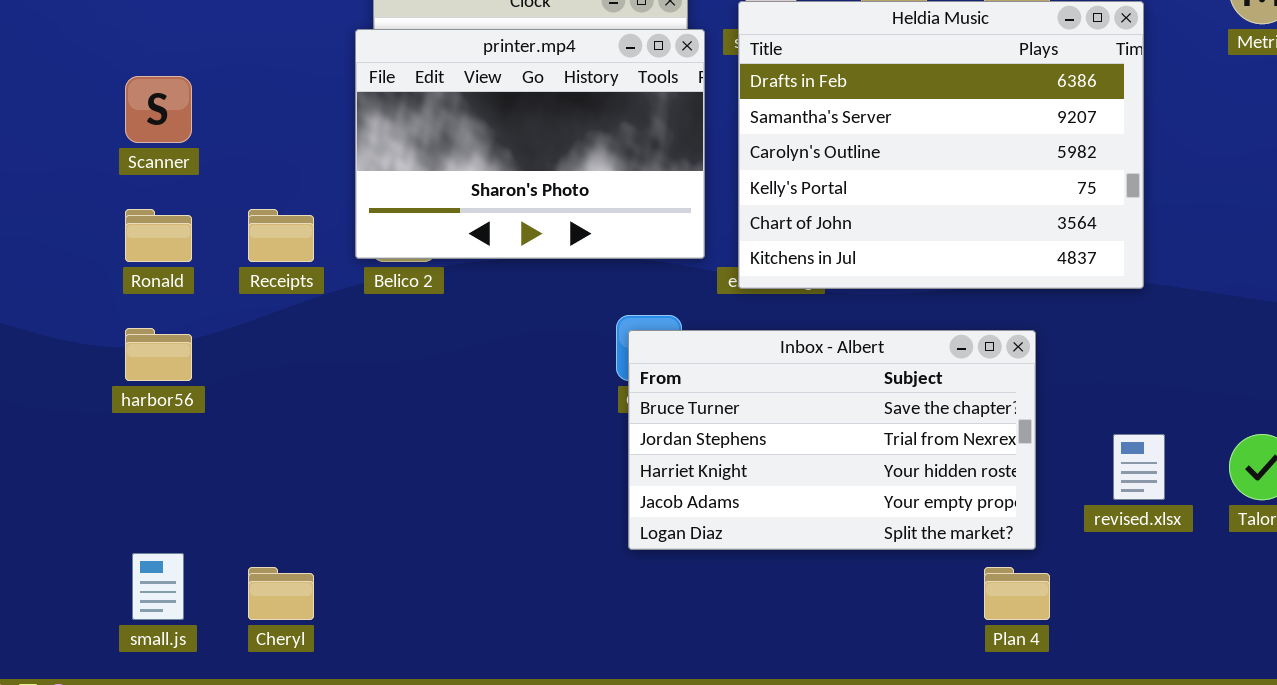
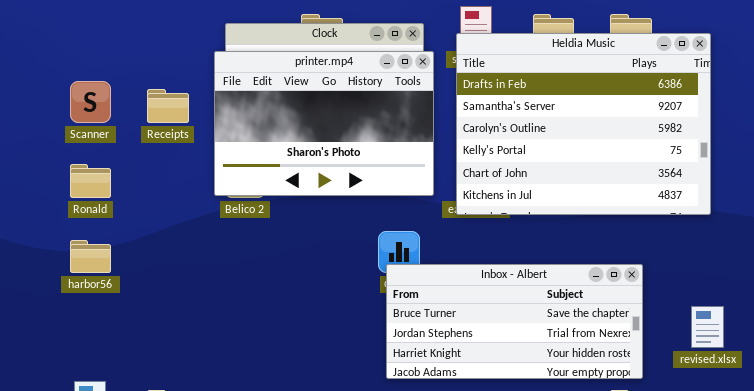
Receipts: [248,209,314,262] -> [147,89,189,123], moved
Inbox - Albert: [628,330,1036,550] -> [386,264,643,379], resized

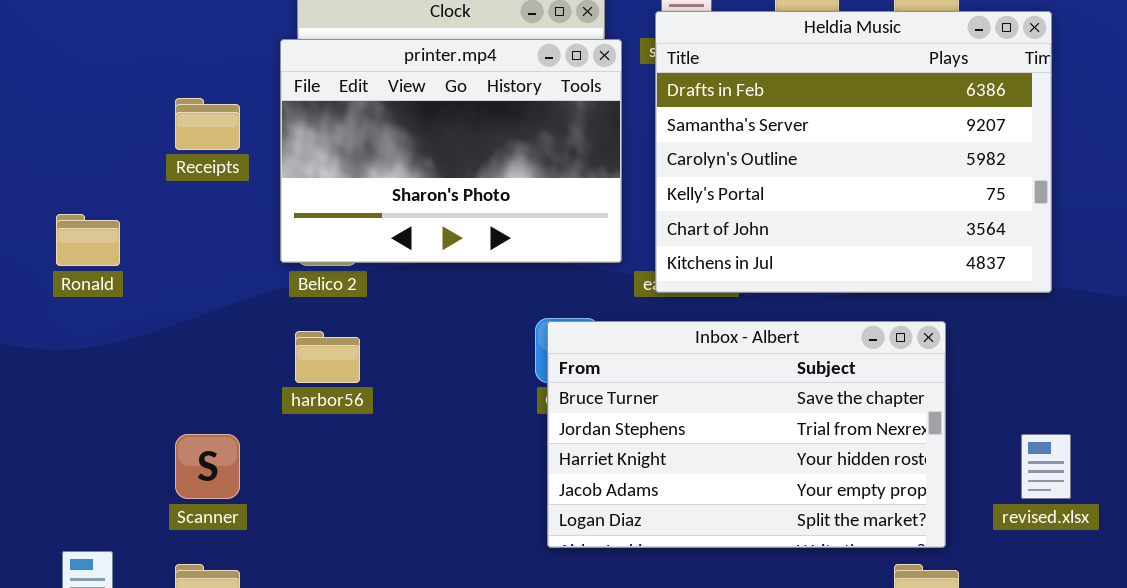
Scanner: [70,81,111,123] -> [175,434,240,499], moved
harbor56: [70,240,111,273] -> [295,331,360,383], moved
Inbox - Albert: [386,264,643,379] -> [547,321,946,548], resized

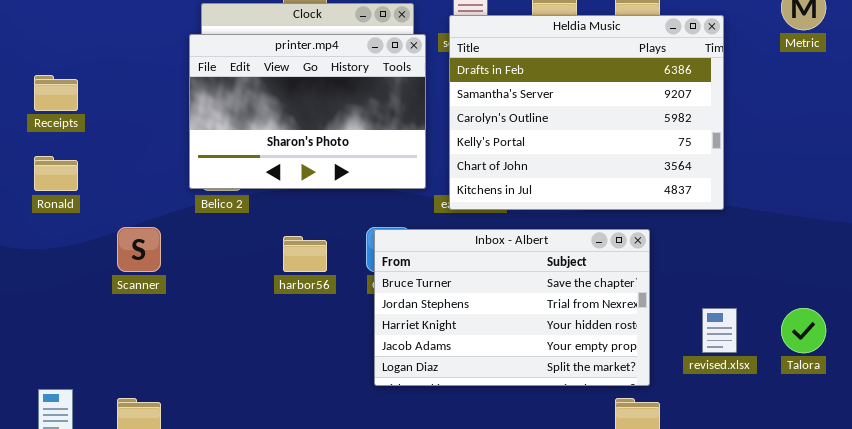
Receipts: [175,98,240,150] -> [34,75,78,111], moved
harbor56: [295,331,360,383] -> [283,236,327,272], moved
Scanner: [175,434,240,499] -> [117,227,161,272], moved

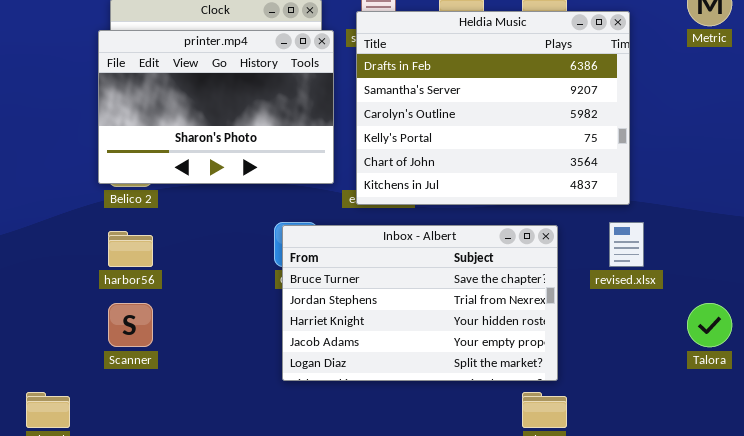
Scanner: [117,227,161,272] -> [108,303,153,347], moved
harbor56: [283,236,327,272] -> [108,231,153,267], moved
revised.xlsx: [702,308,737,353] -> [609,222,644,267], moved

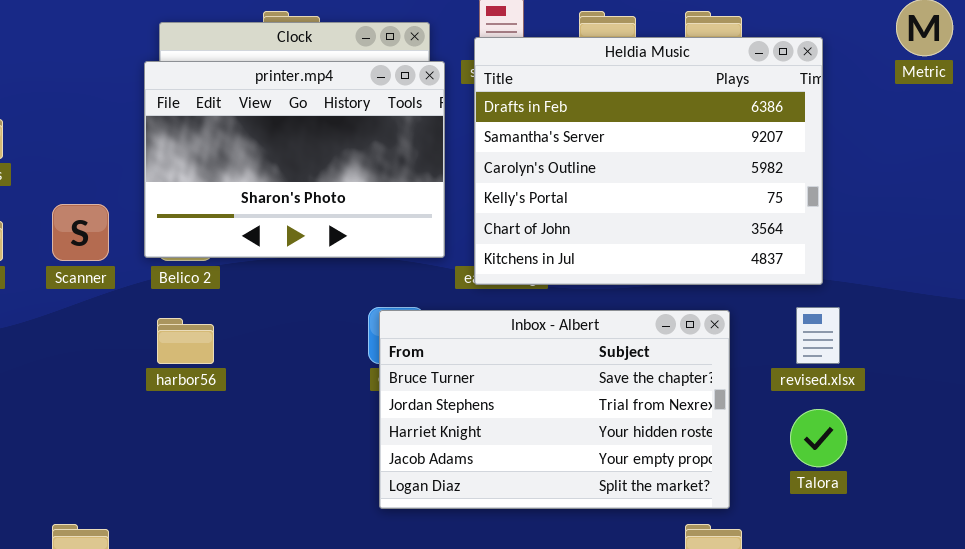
Scanner: [108,303,153,347] -> [52,204,109,261], moved
Talora: [687,303,732,347] -> [790,409,847,467], moved

